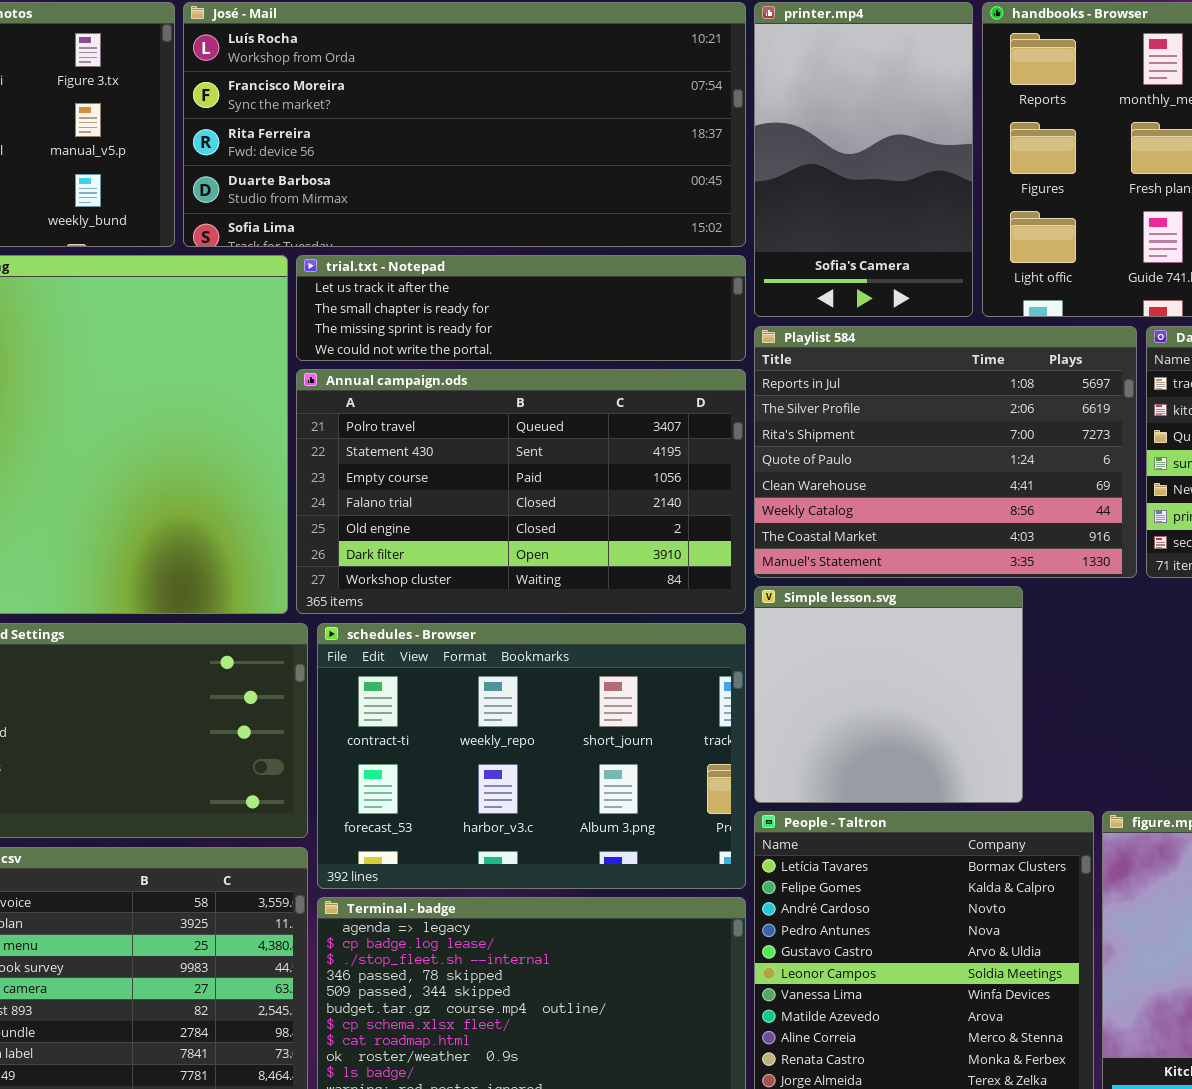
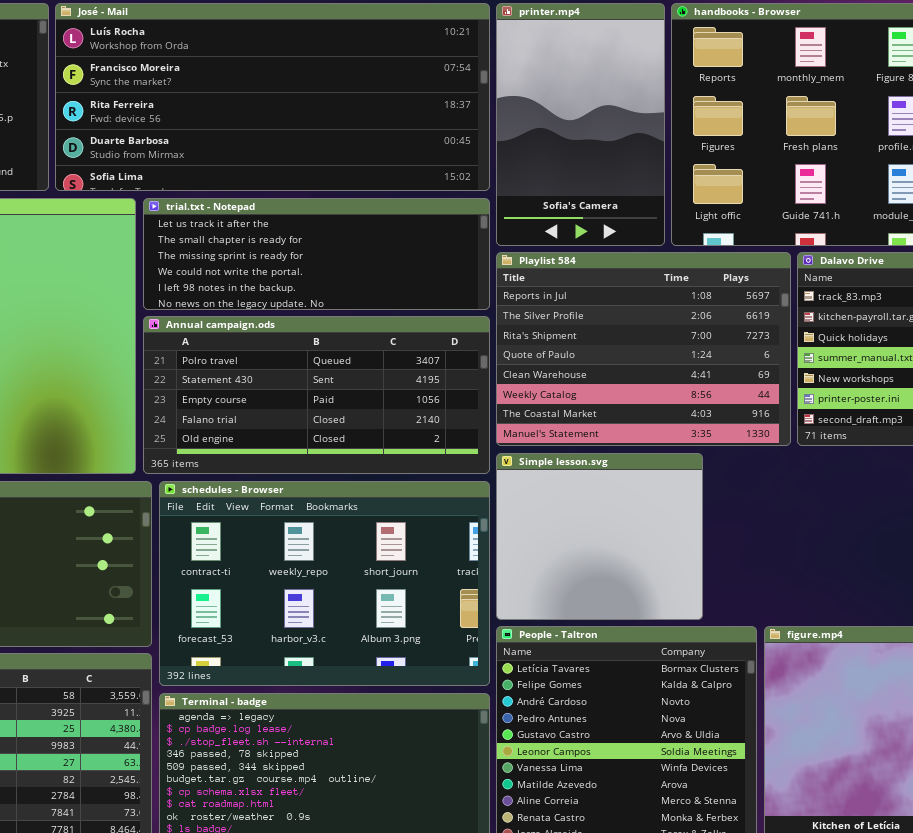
trial.txt - Notepad: [296,255,746,361] -> [143,198,490,310], resized
Annual campaign.ods: [296,369,746,614] -> [143,316,490,474], resized

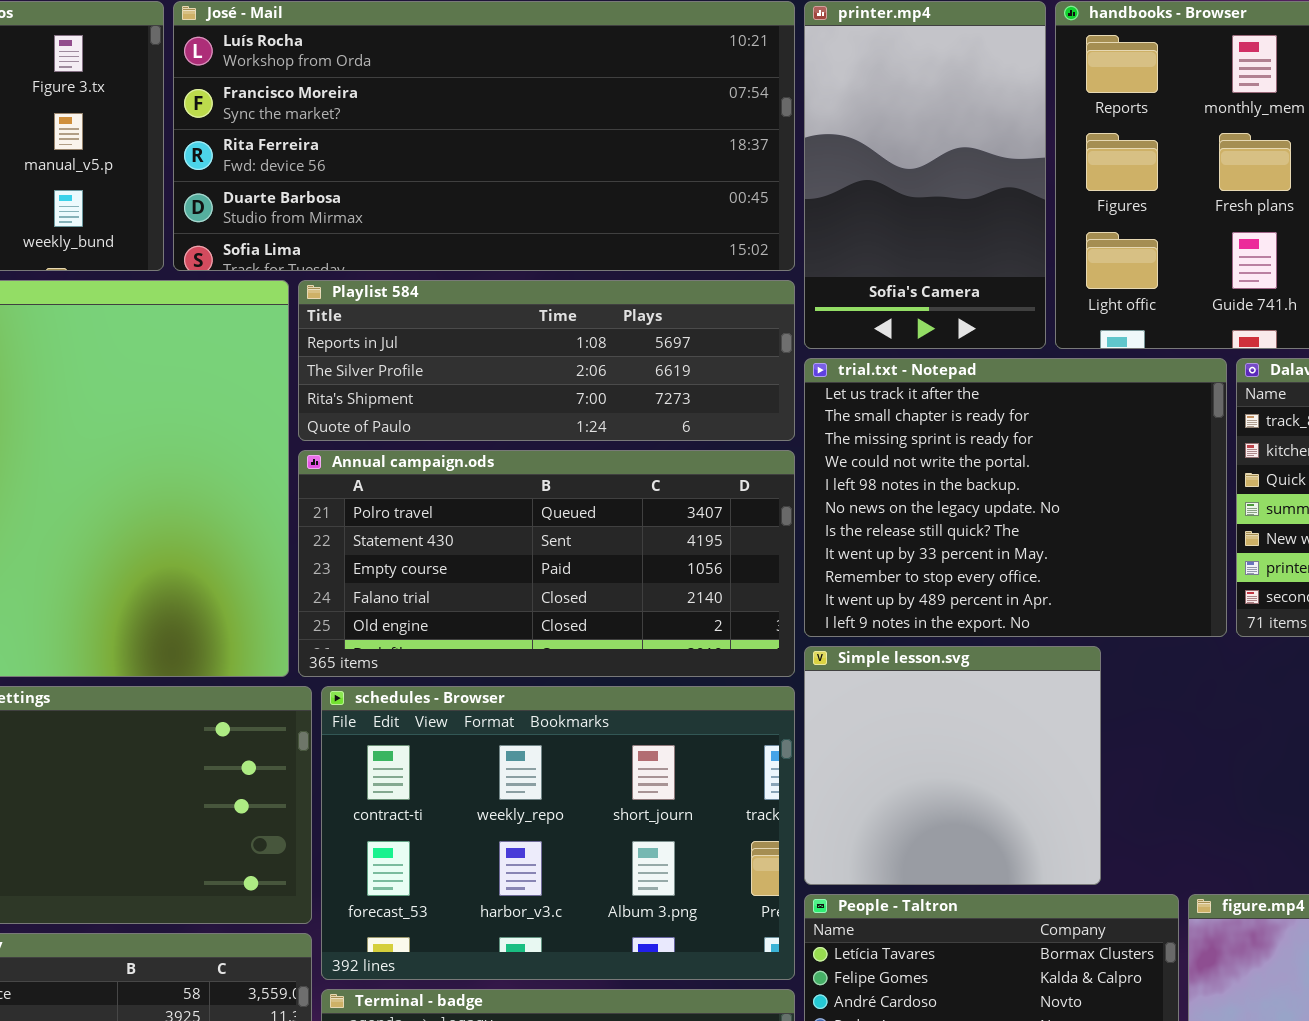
trial.txt - Notepad: [143,198,490,310] -> [804,358,1227,637], moved, resized
Playlist 584: [496,252,791,446] -> [298,280,795,441], moved, resized

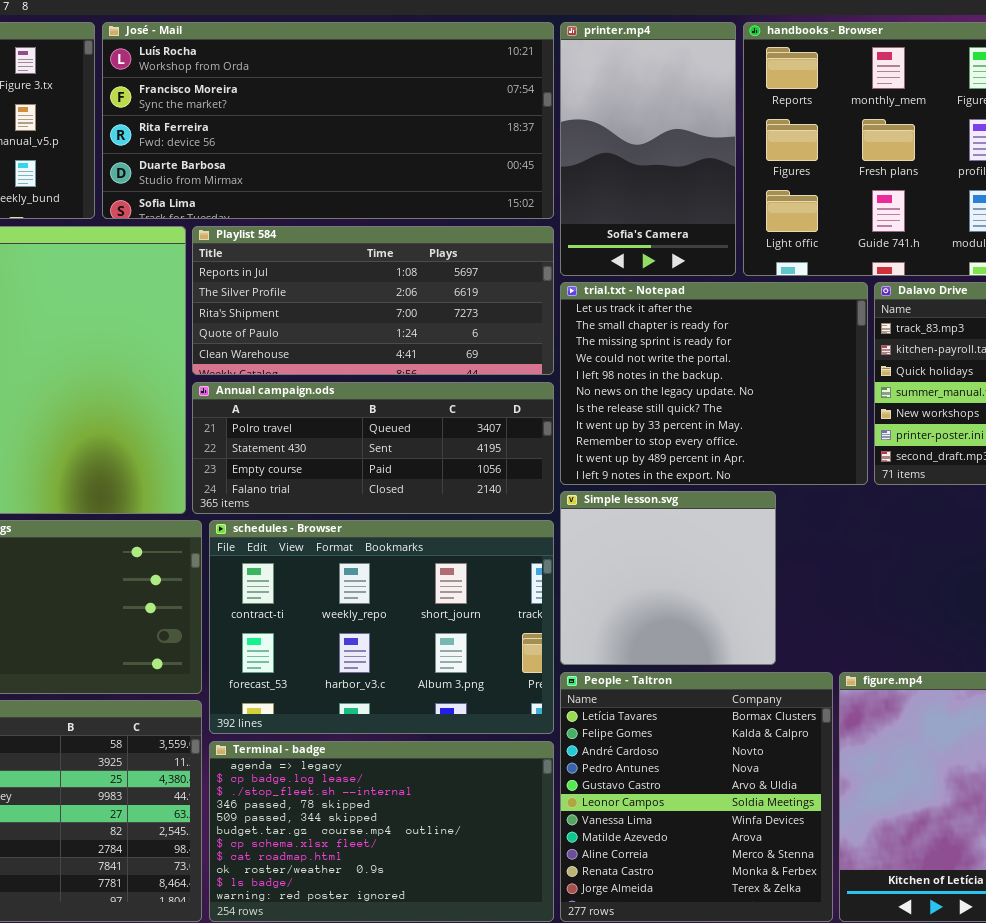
Playlist 584: [298,280,795,441] -> [192,226,554,375], resized
Annual campaign.ods: [298,450,795,677] -> [192,382,554,514], resized

